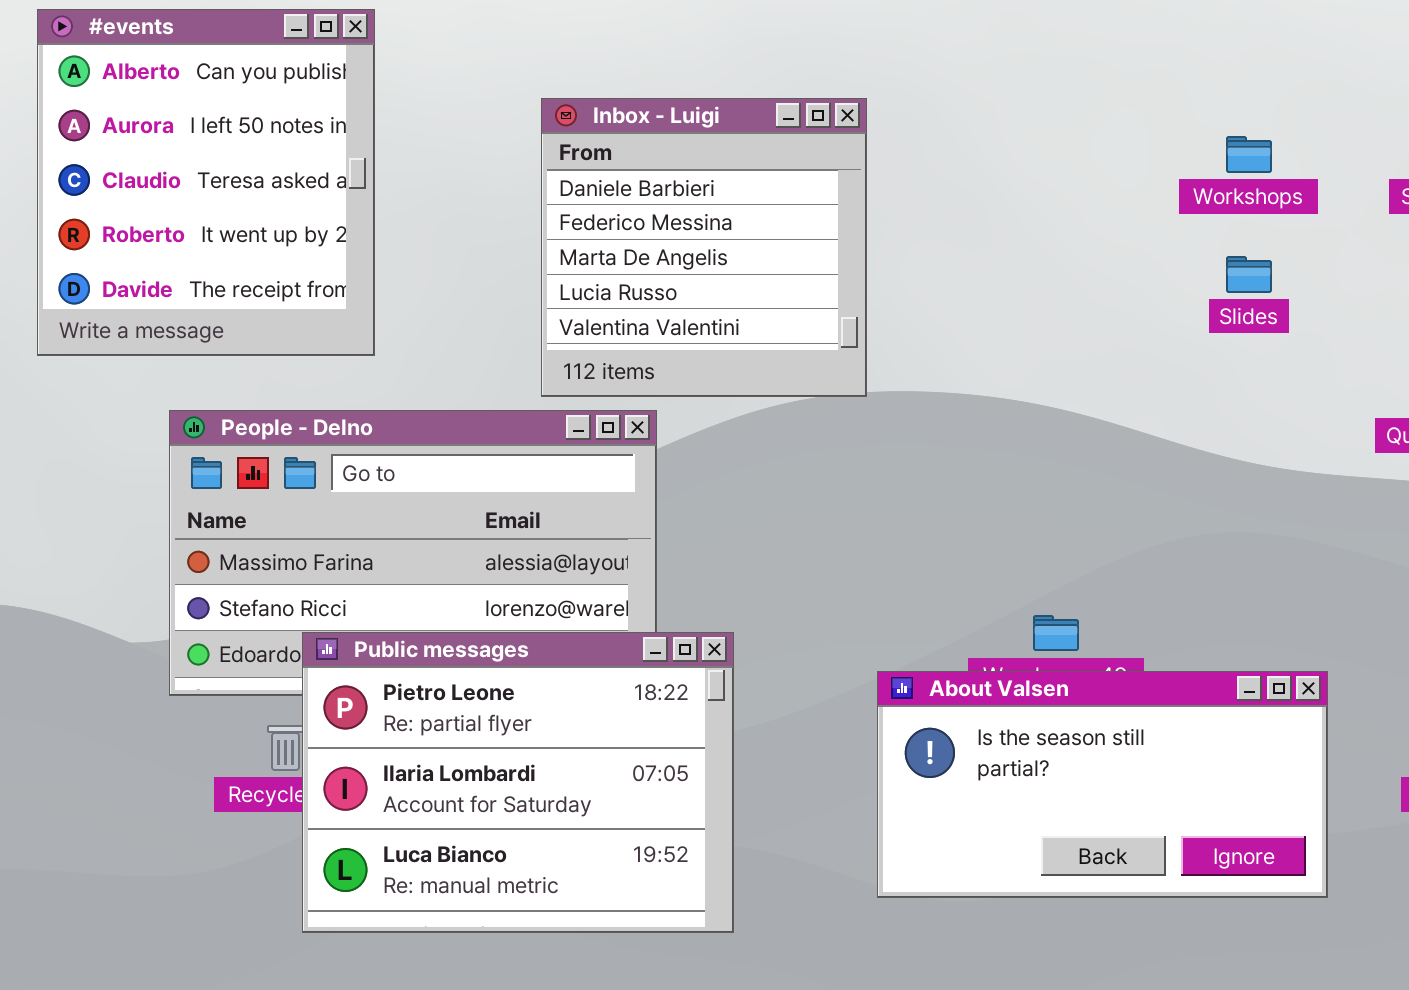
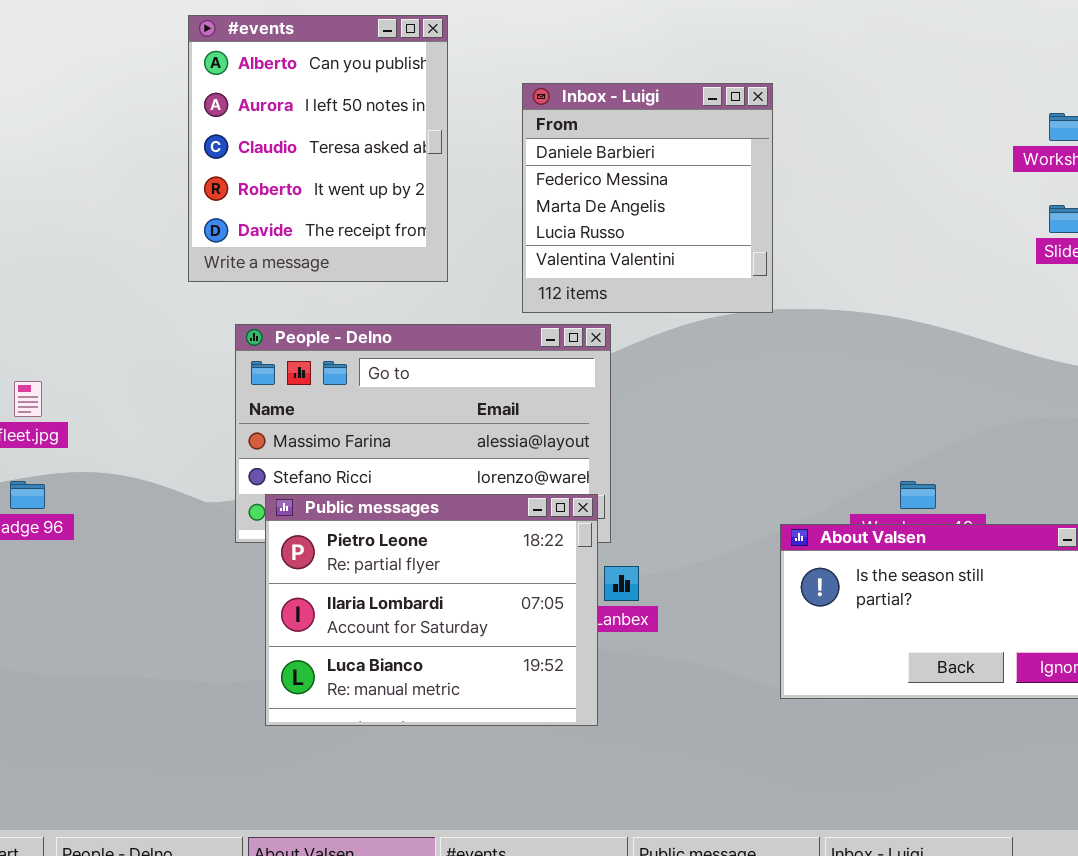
#events: [37,9,375,356] -> [188,15,448,282], moved
Public messages: [302,632,734,933] -> [265,494,598,726], moved

